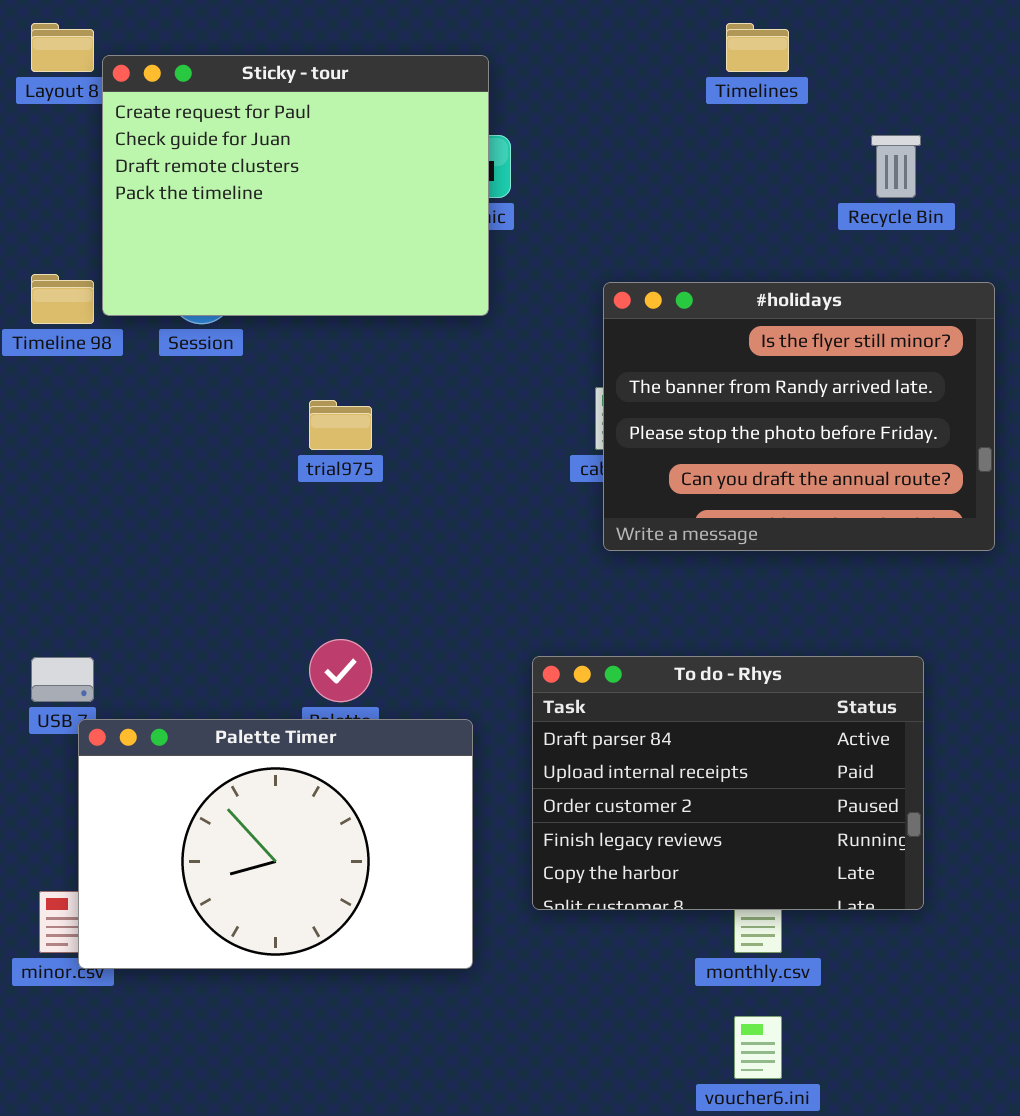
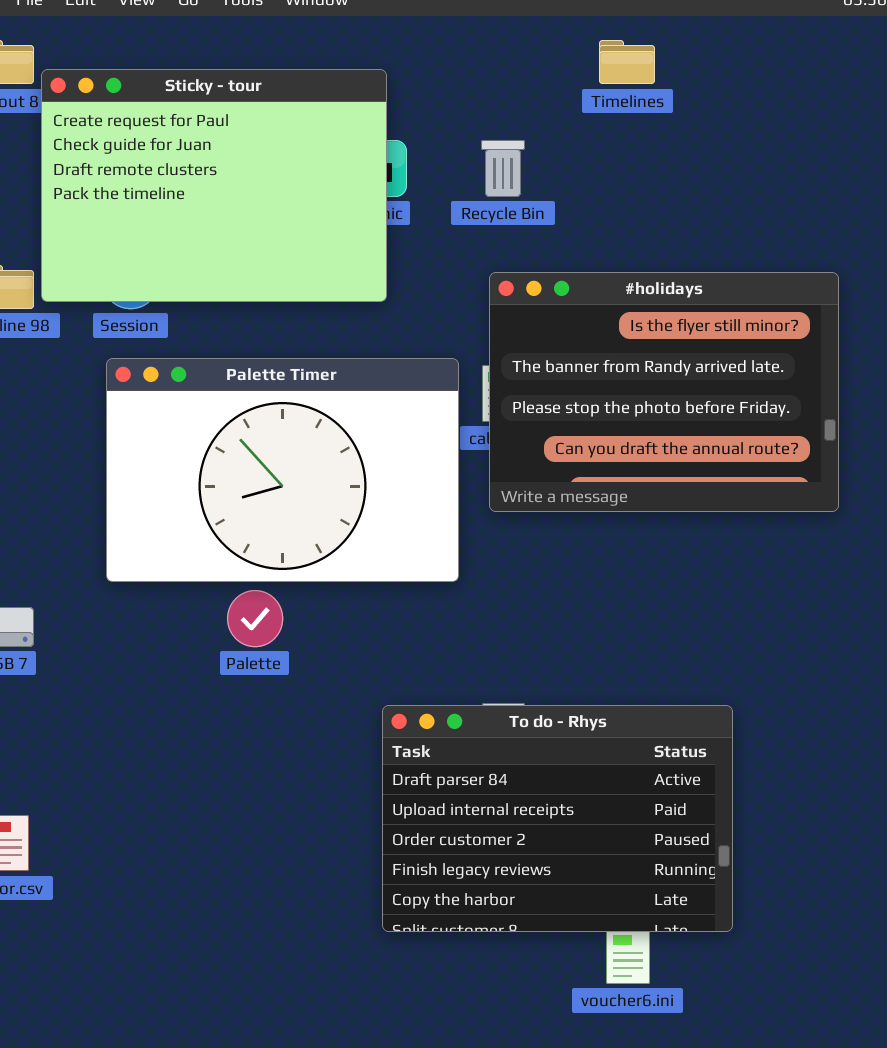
Recycle Bin: [871,135,921,198] -> [481,140,525,197], moved
To do - Rhys: [532,656,924,910] -> [382,705,733,932], moved
Palette Timer: [78,719,473,969] -> [106,358,459,582], moved

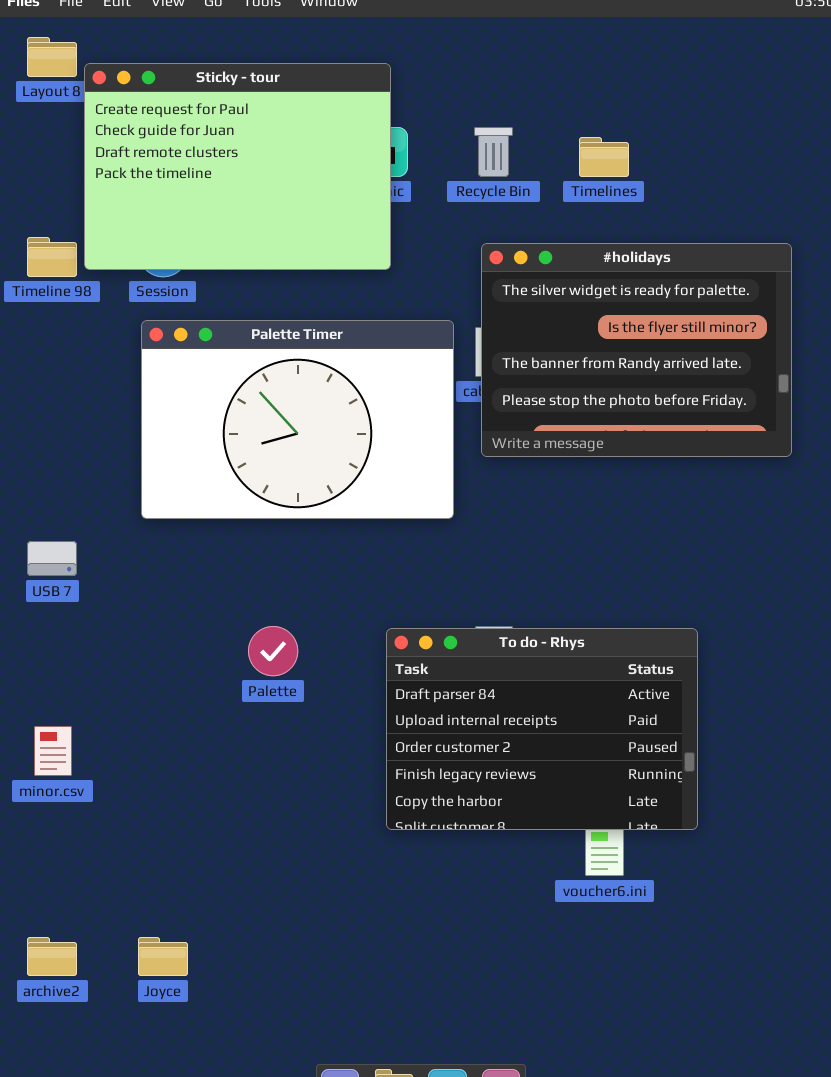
Timelines: [599,40,655,84] -> [579,137,629,177], moved
#holidays: [489,272,839,512] -> [481,243,792,457], scrolled up 1 row
Palette: [227,590,283,647] -> [248,626,298,676], moved

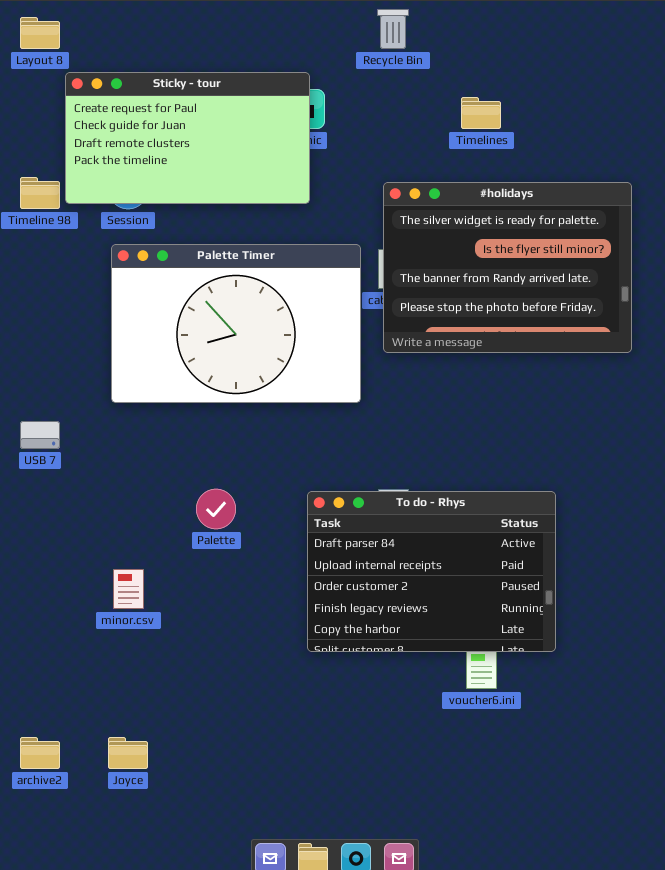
Sticky - tour: [84,63,391,270] -> [65,72,310,204], resized
Recycle Bin: [474,127,513,177] -> [377,9,409,49], moved
minor.csv: [34,726,72,776] -> [113,569,144,609], moved

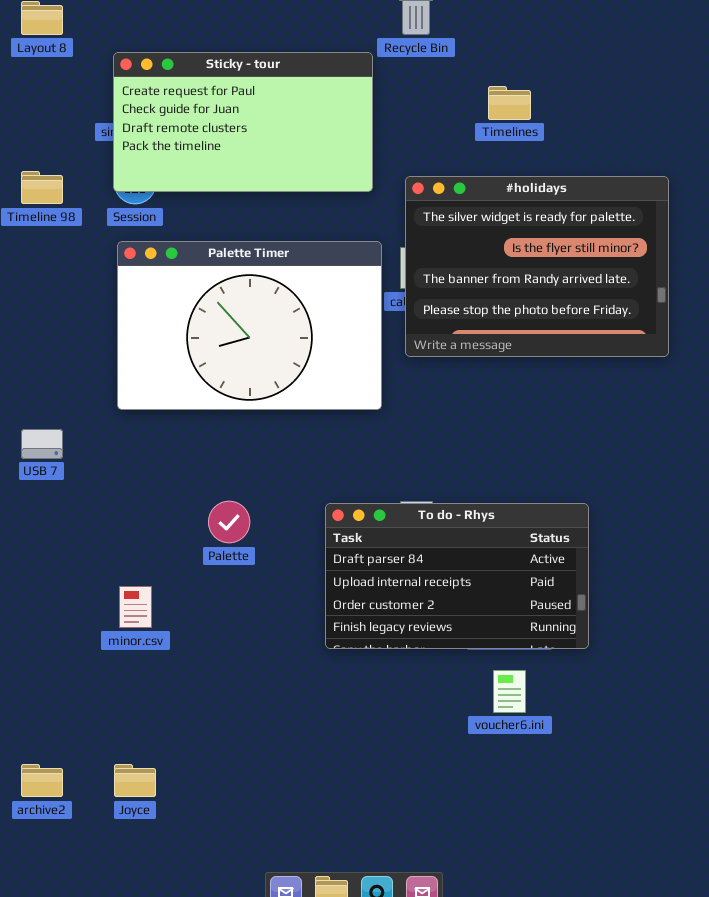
Sticky - tour: [65,72,310,204] -> [113,52,373,192], moved
To do - Rhys: [307,491,556,652] -> [325,503,589,649], resized

